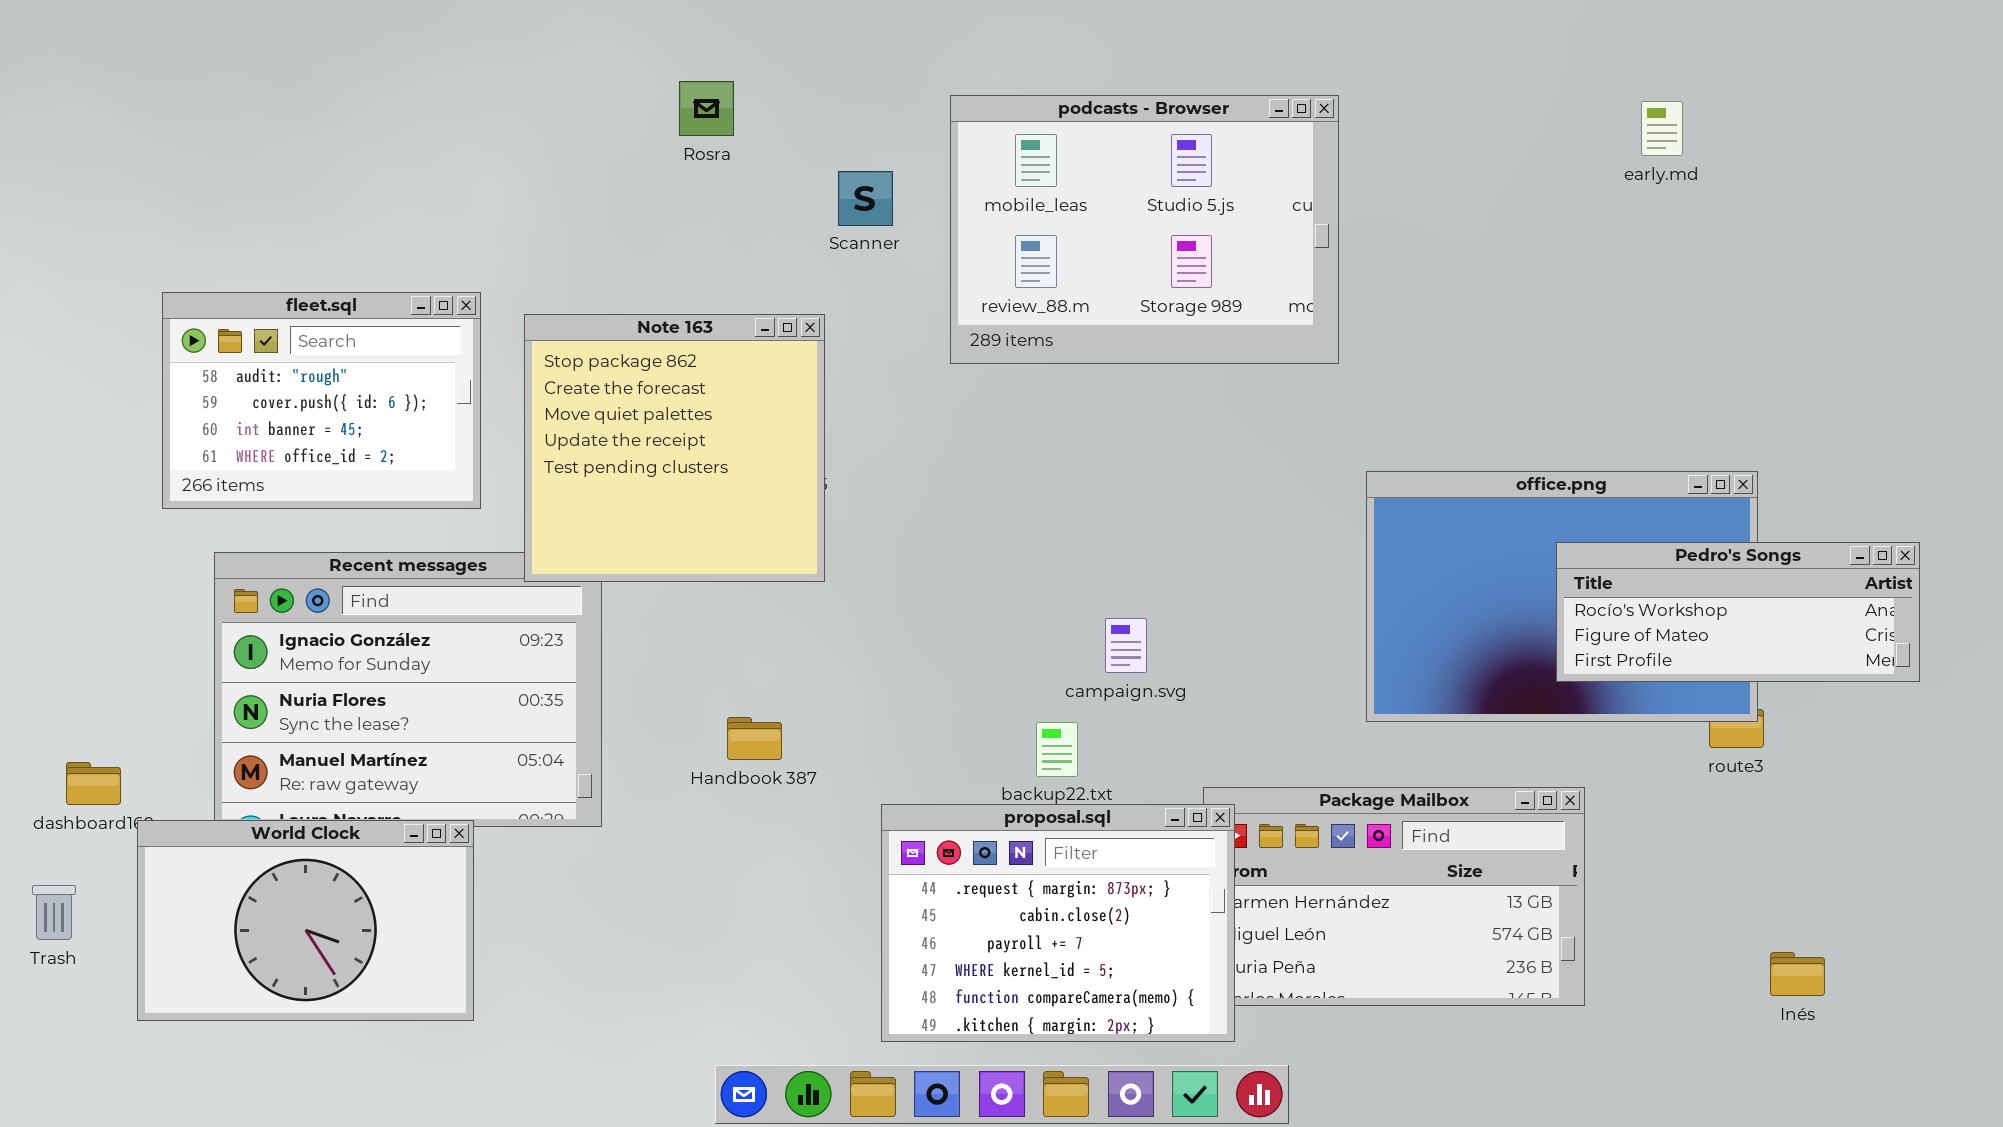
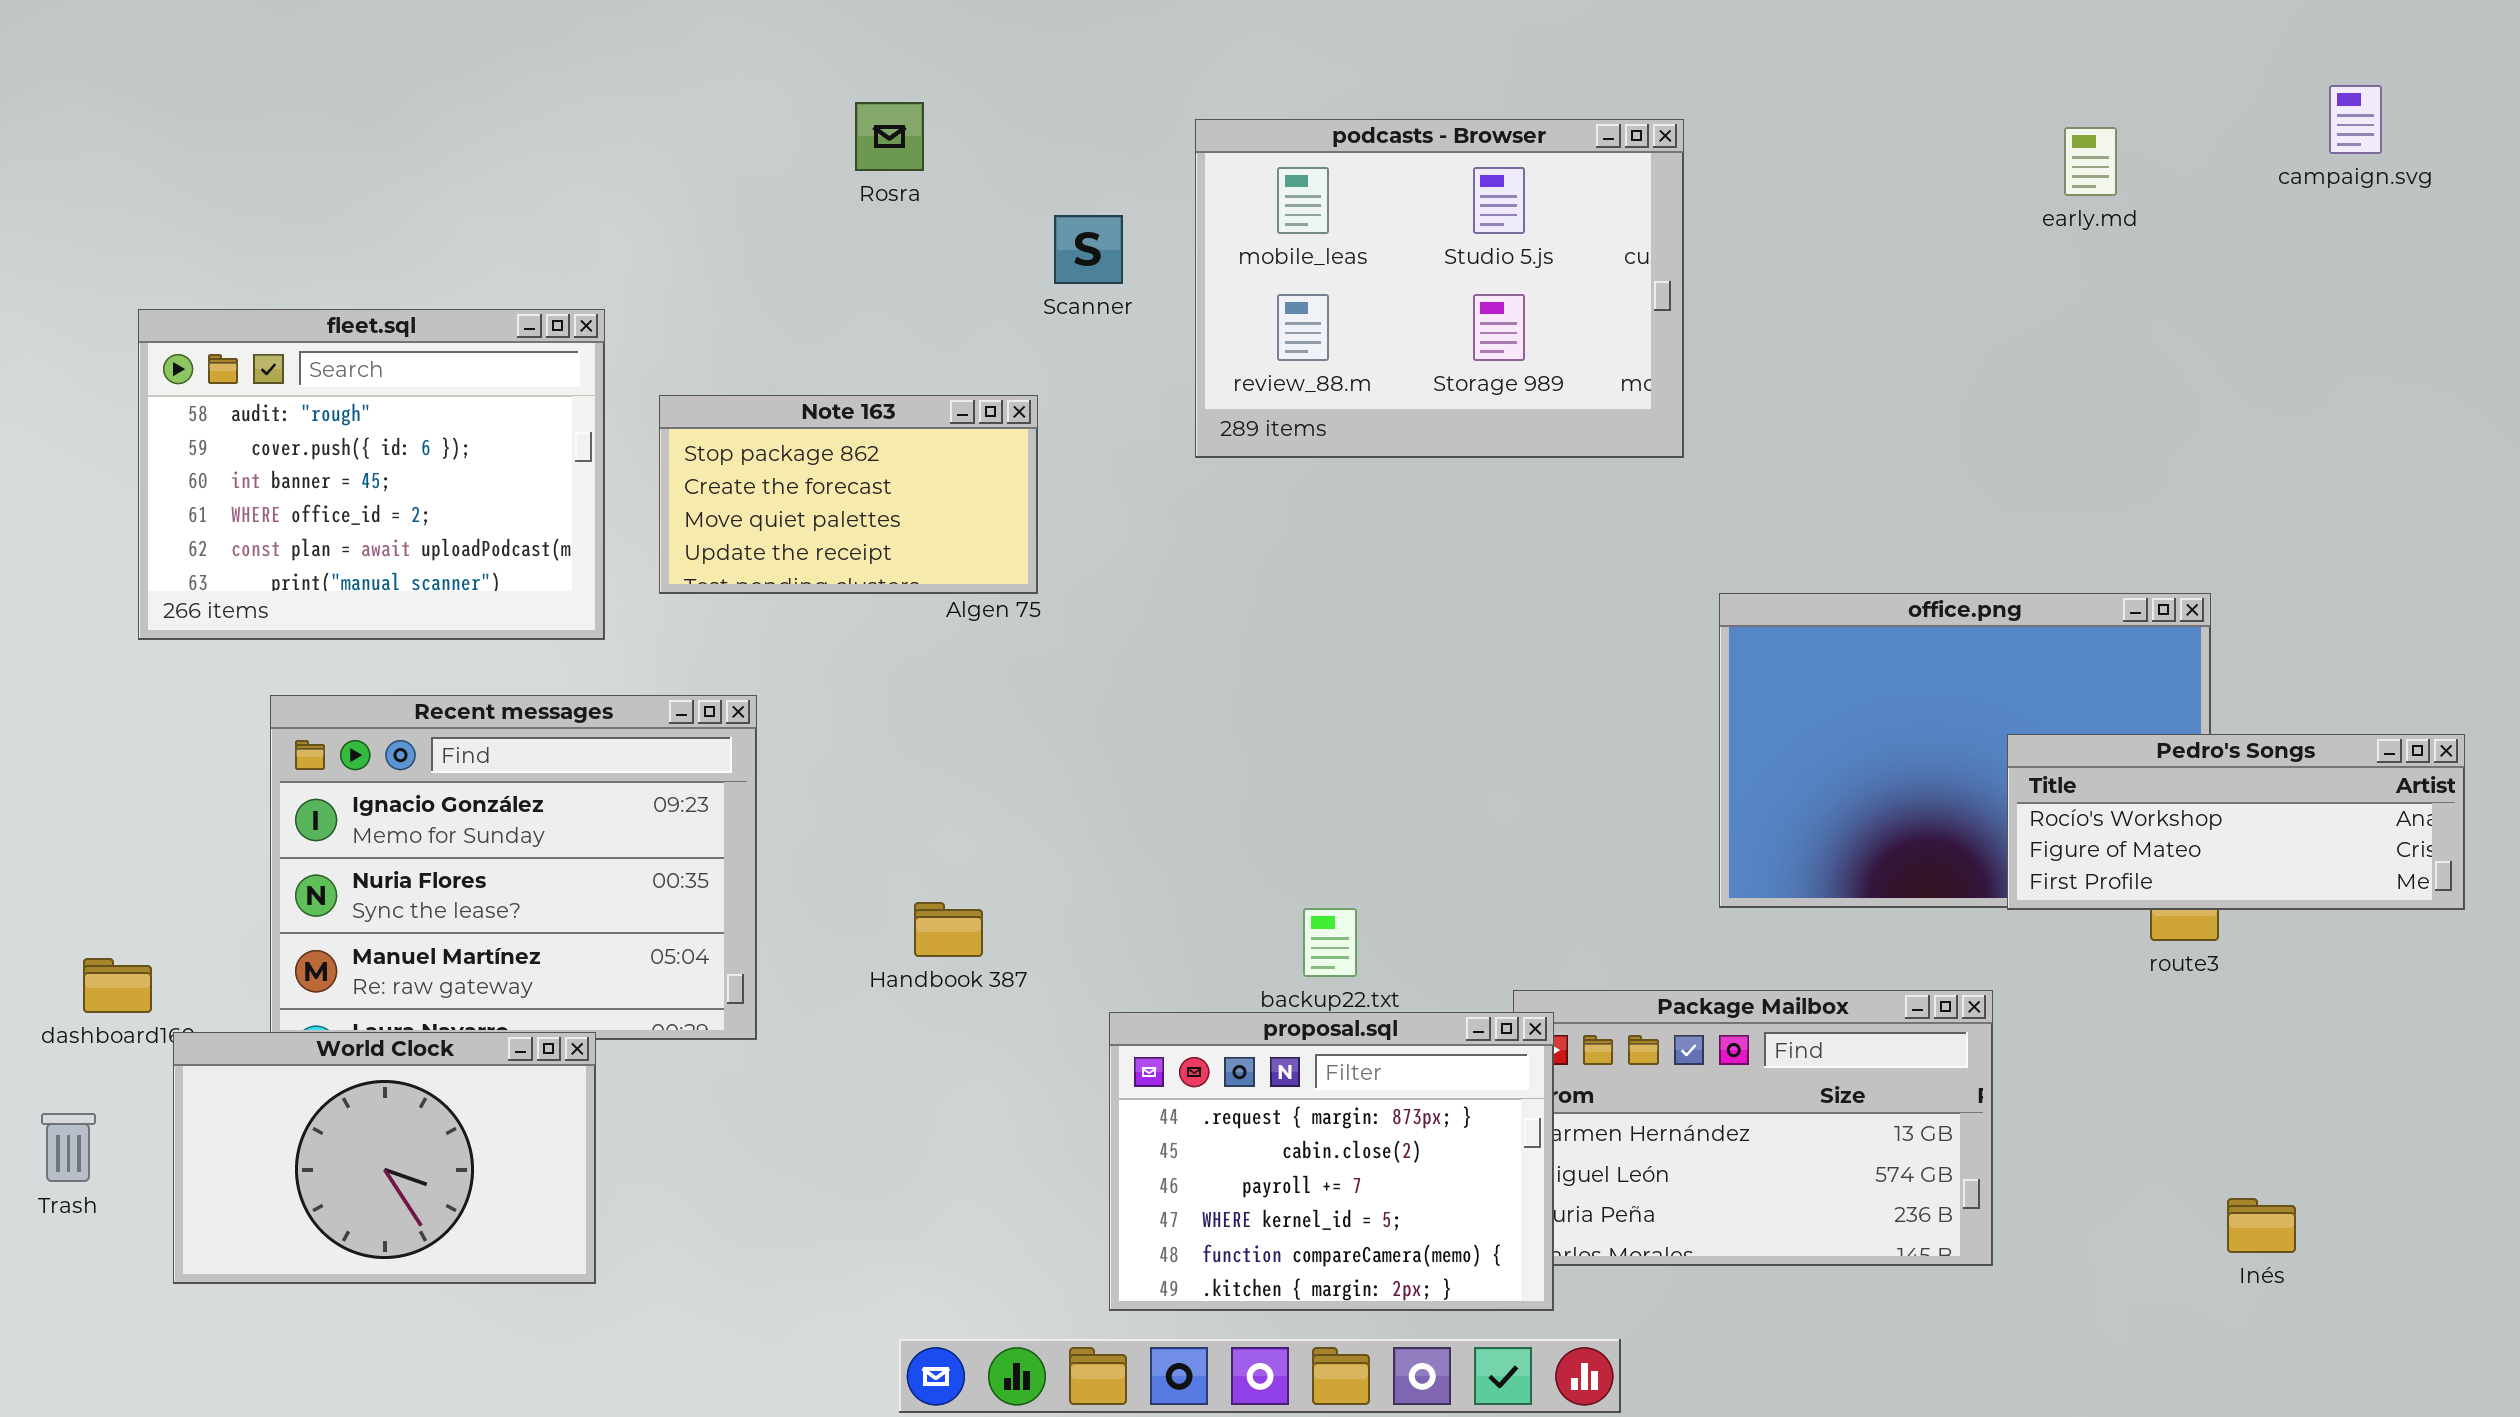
fleet.sql: [162,292,481,509] -> [138,309,605,640], resized
Note 163: [524,314,825,582] -> [659,395,1038,594], resized
Pedro's Songs: [1556,542,1920,682] -> [2007,734,2465,910], moved
campaign.svg: [1105,618,1147,673] -> [2329,85,2382,154], moved

